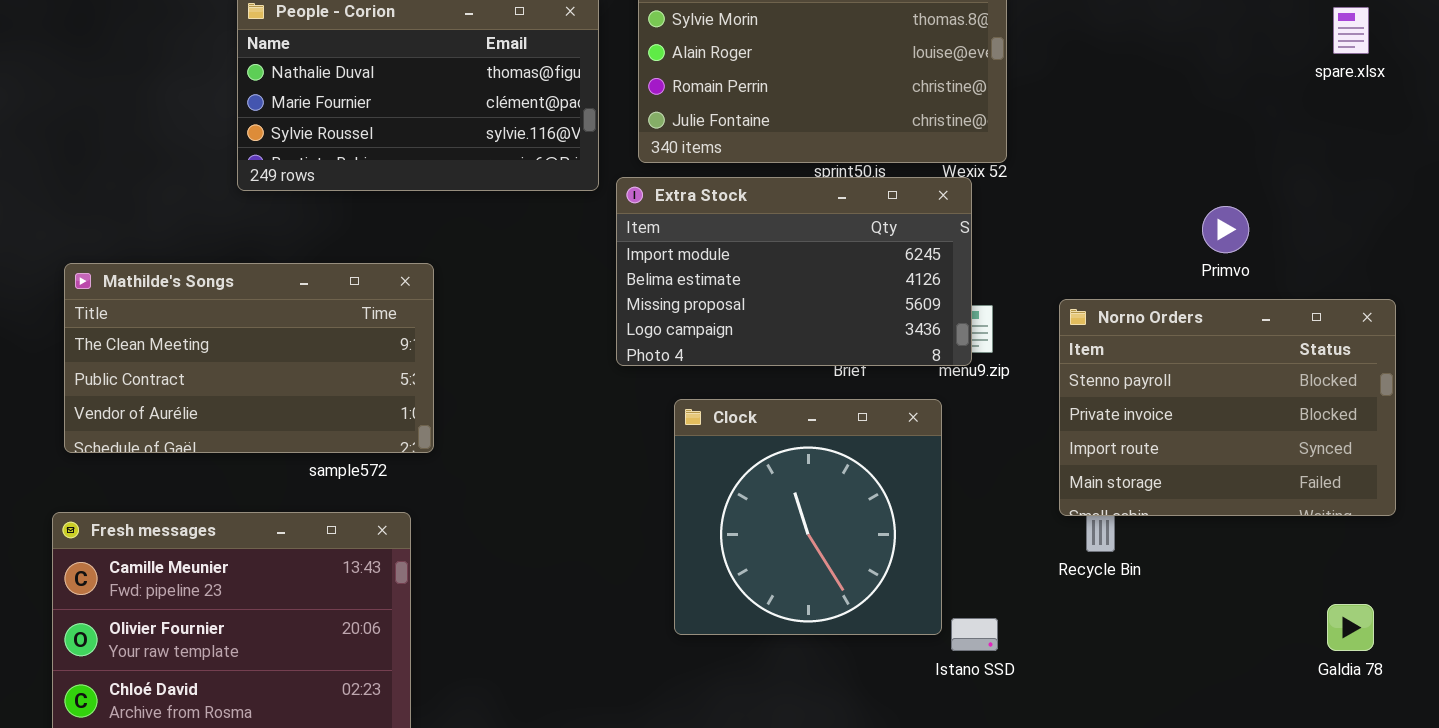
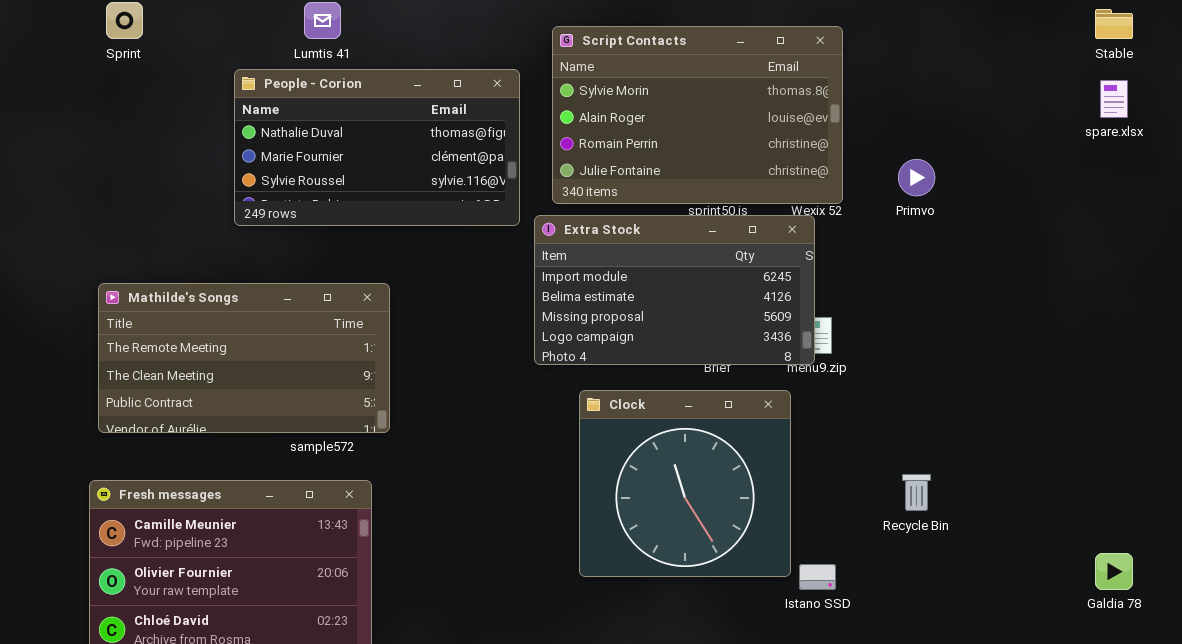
Primvo: [1202,206,1249,253] -> [898,159,935,196], moved
Mathilde's Songs: [64,263,434,453] -> [98,283,390,433], scrolled up 1 row
Norno Orders: [1059,299,1396,516] -> none, closed

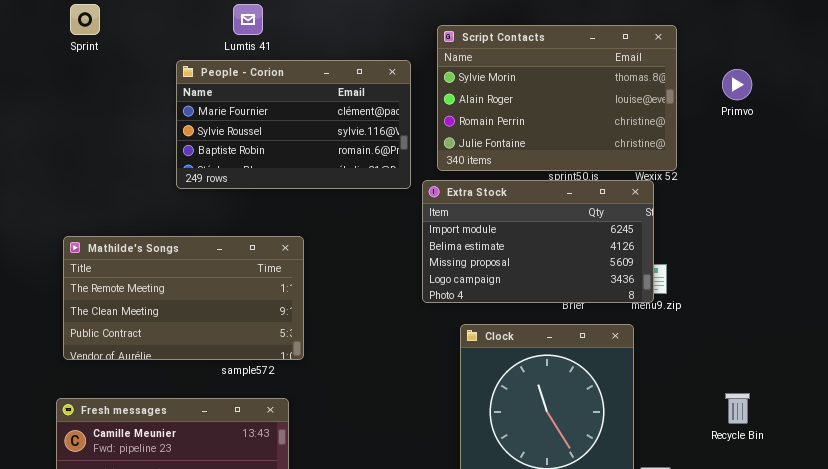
People - Corion: [234,69,520,226] -> [176,60,411,189], scrolled down 1 row
Primvo: [898,159,935,196] -> [722,69,752,100], moved

